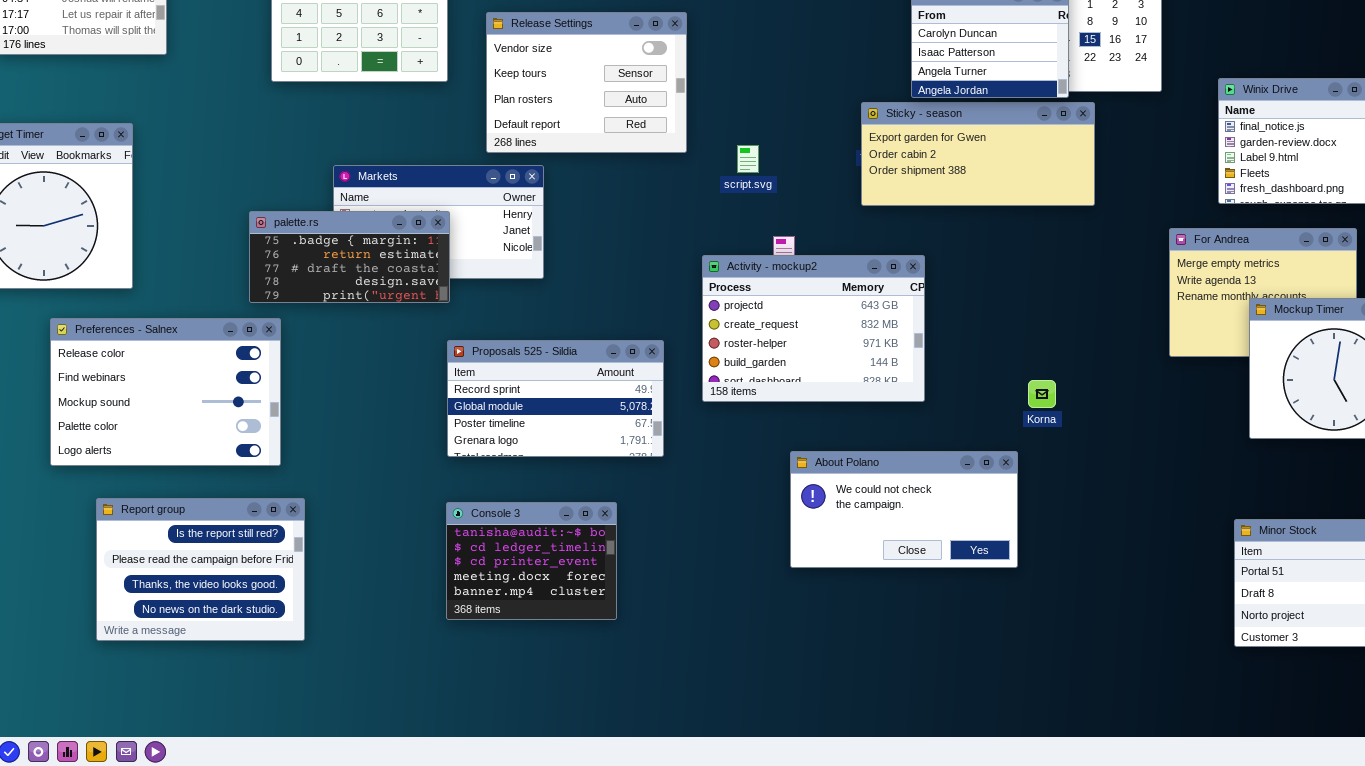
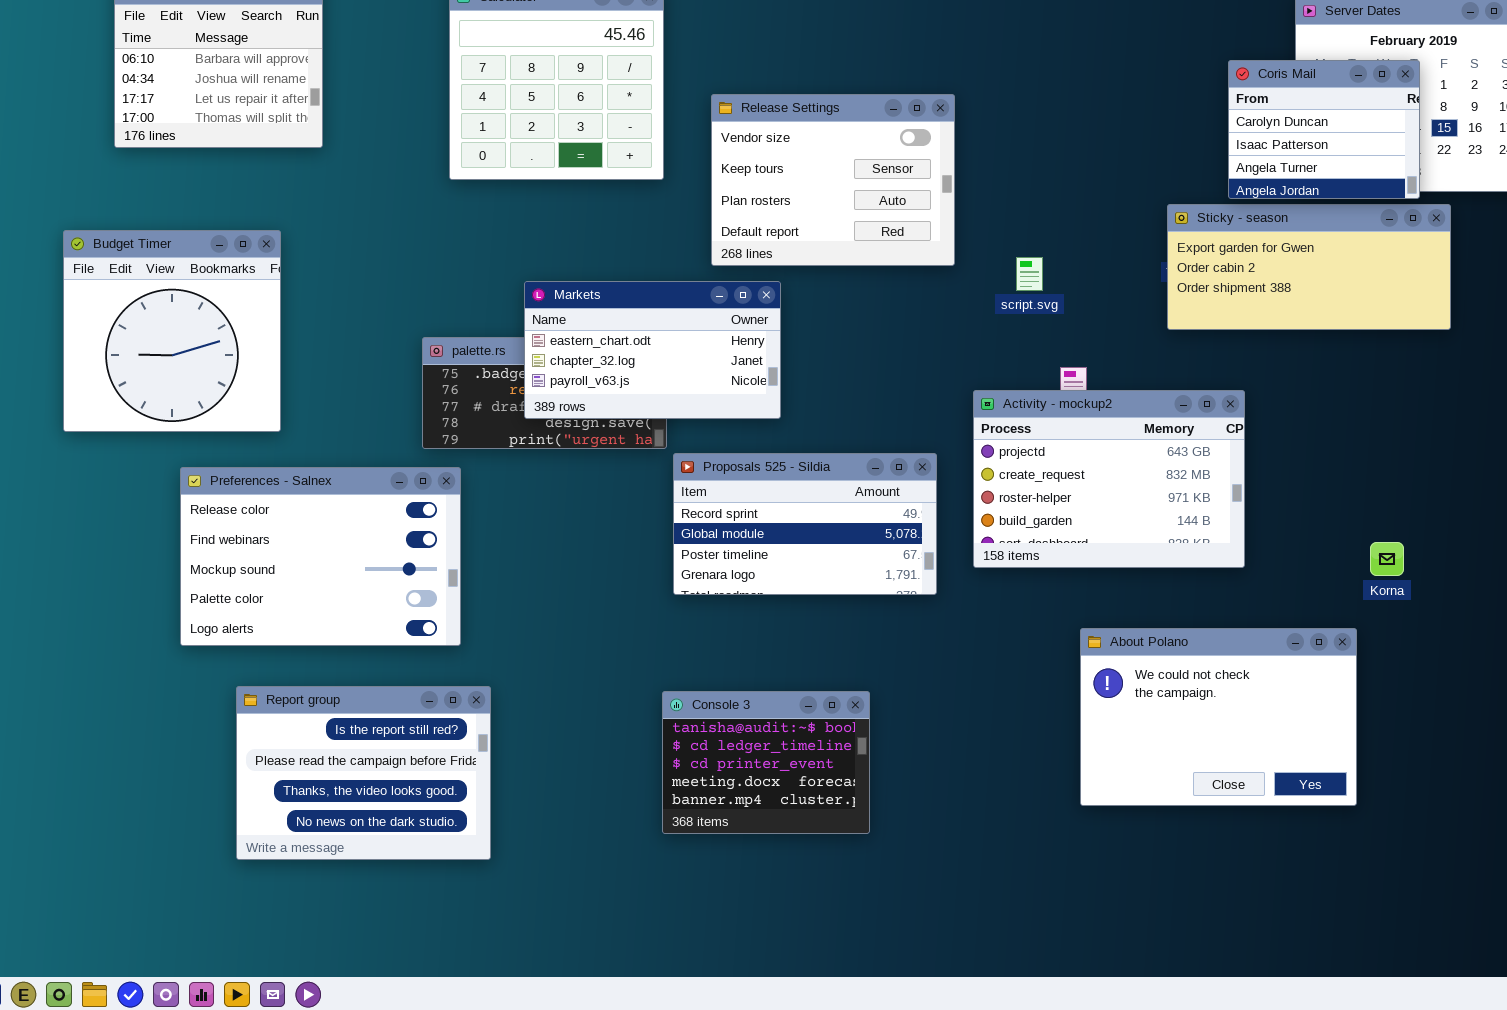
Markets: [333,165,544,279] -> [524,281,781,419], raised
Proposals 525 - Sildia: [447,340,664,457] -> [673,453,937,595], moved
About Polano: [790,451,1018,568] -> [1080,628,1357,806], resized

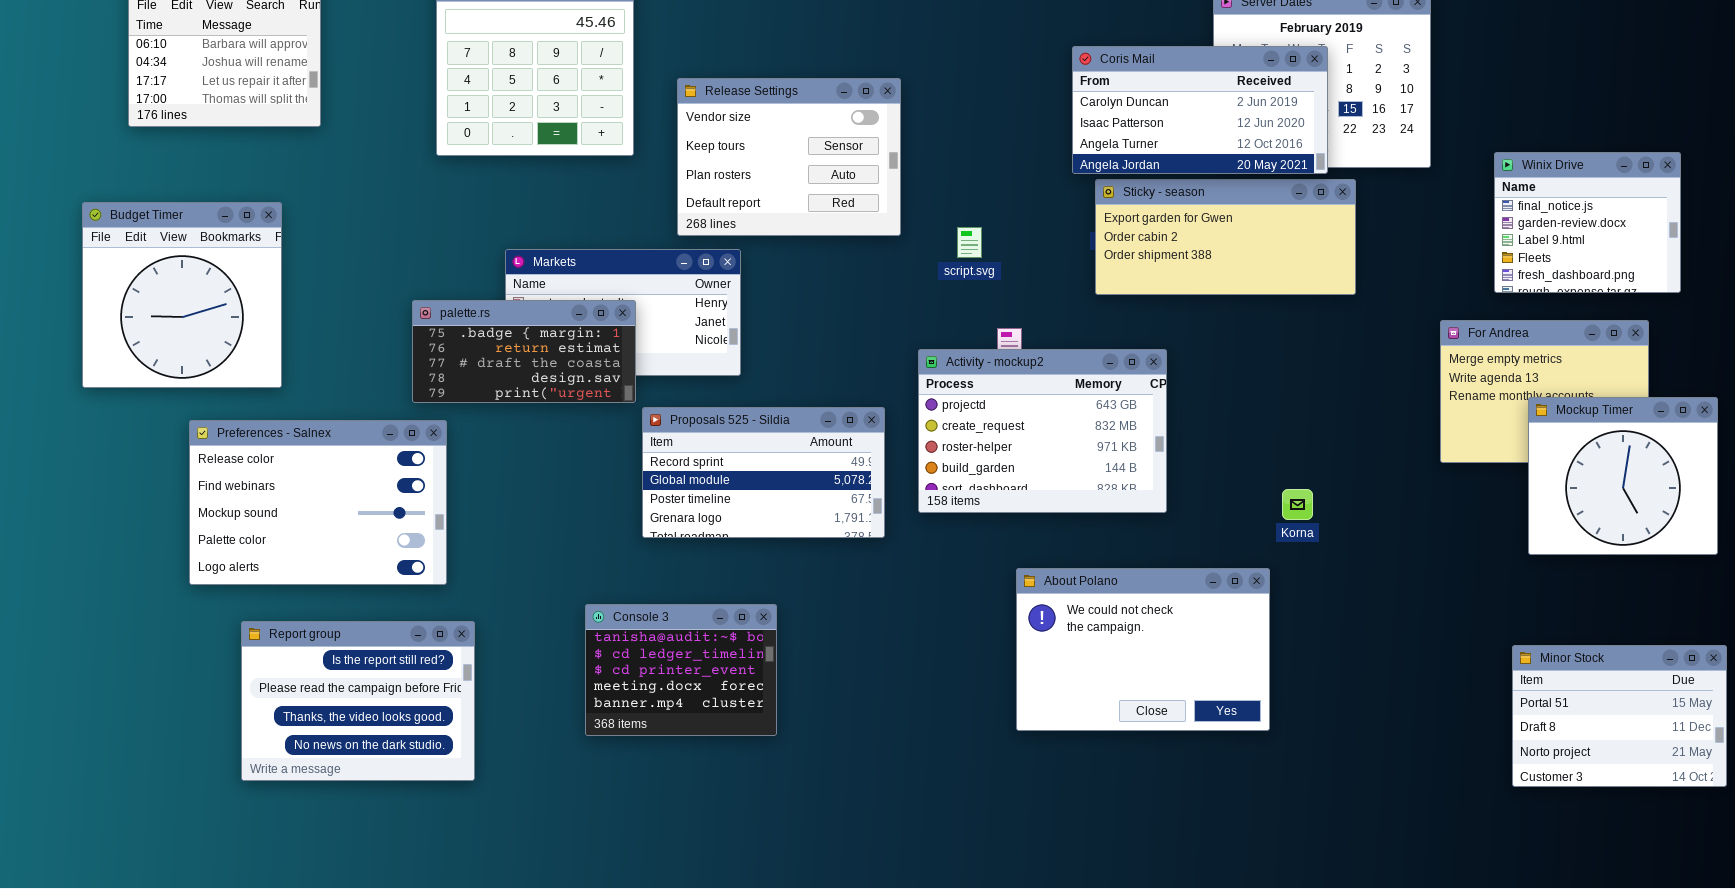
Coris Mail: [1228,60,1420,199] -> [1072,46,1328,174], resized
palette.rs: [422,337,667,449] -> [412,300,636,403], raised
Console 3: [662,691,870,834] -> [585,604,777,736], moved

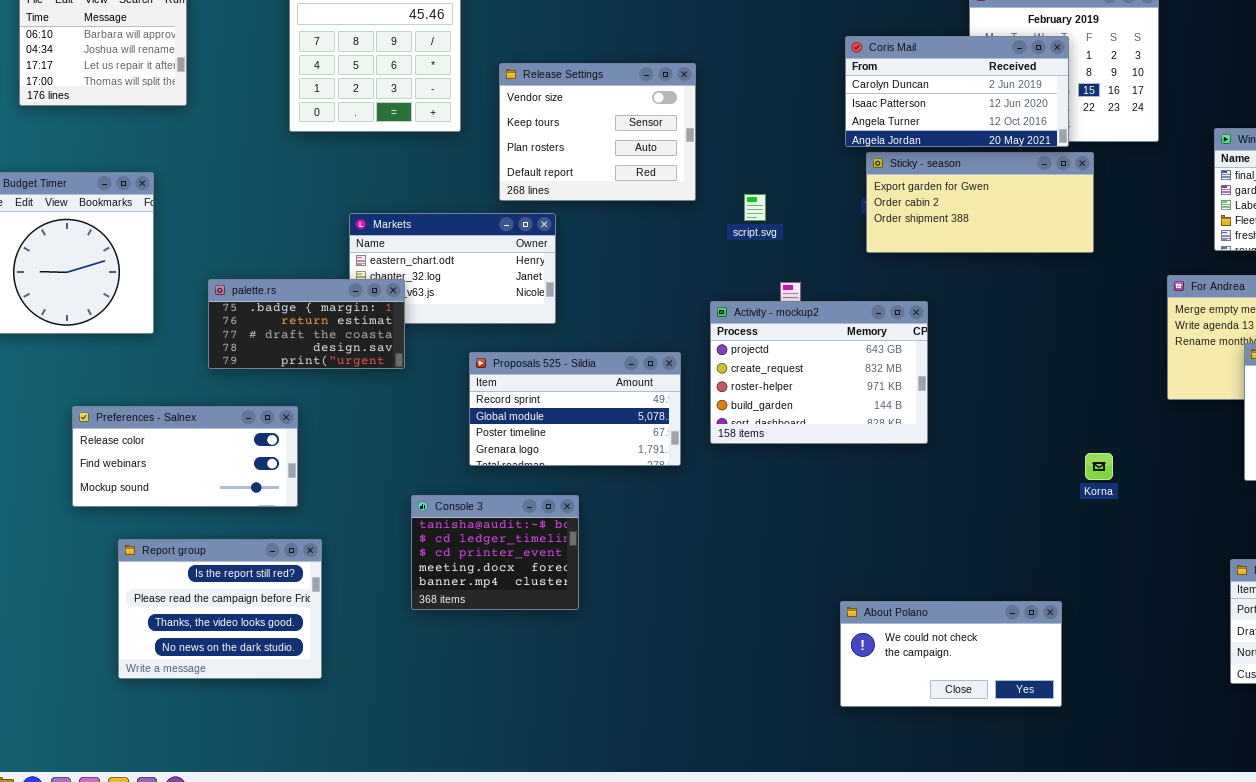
palette.rs: [412,300,636,403] -> [208,279,405,369], moved
Preferences - Salnex: [189,420,447,585] -> [72,406,298,507], resized
Korna: [1282,489,1313,520] -> [1085,453,1113,480], moved
About Polano: [1016,568,1270,731] -> [840,601,1062,707], moved, resized
Console 3: [585,604,777,736] -> [411,495,579,610], moved

